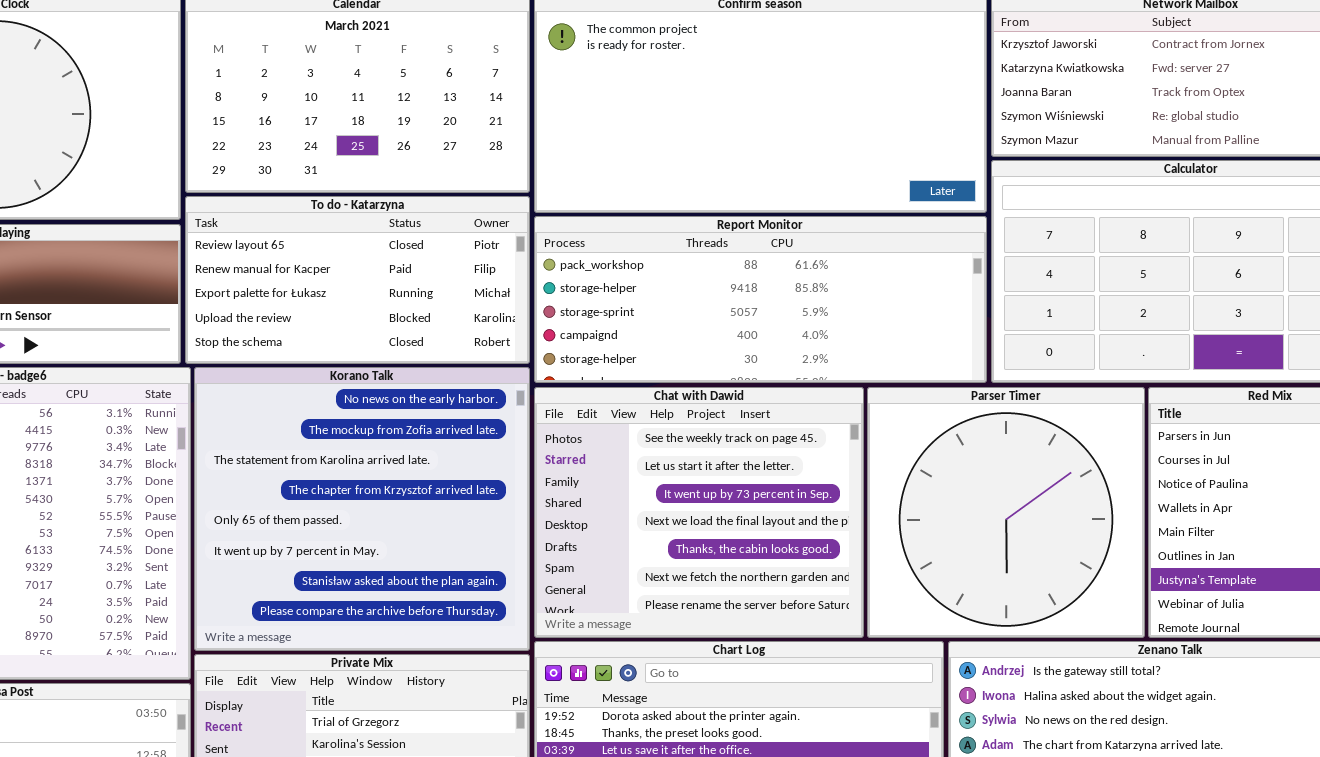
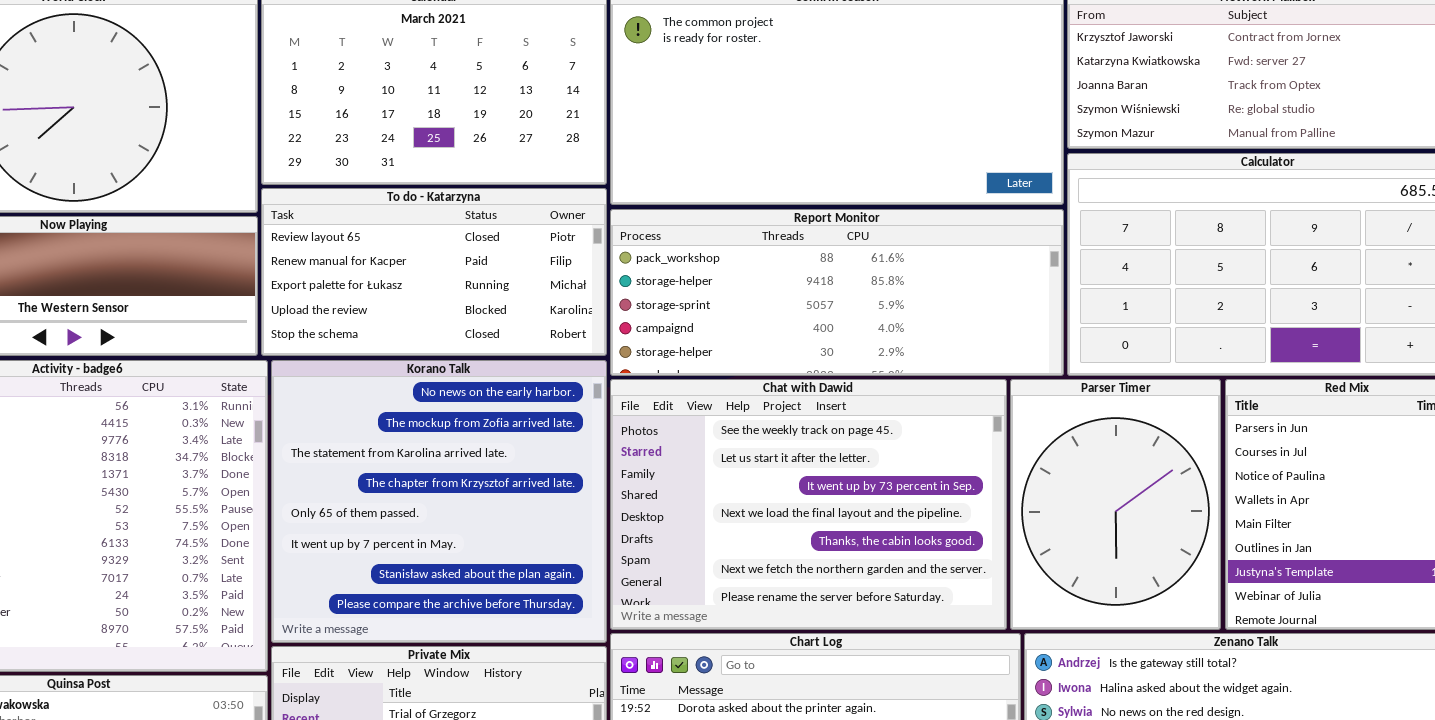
Chat with Dawid: [534,387,864,638] -> [610,379,1007,630], resized
Parser Timer: [867,387,1145,638] -> [1010,379,1221,630], resized

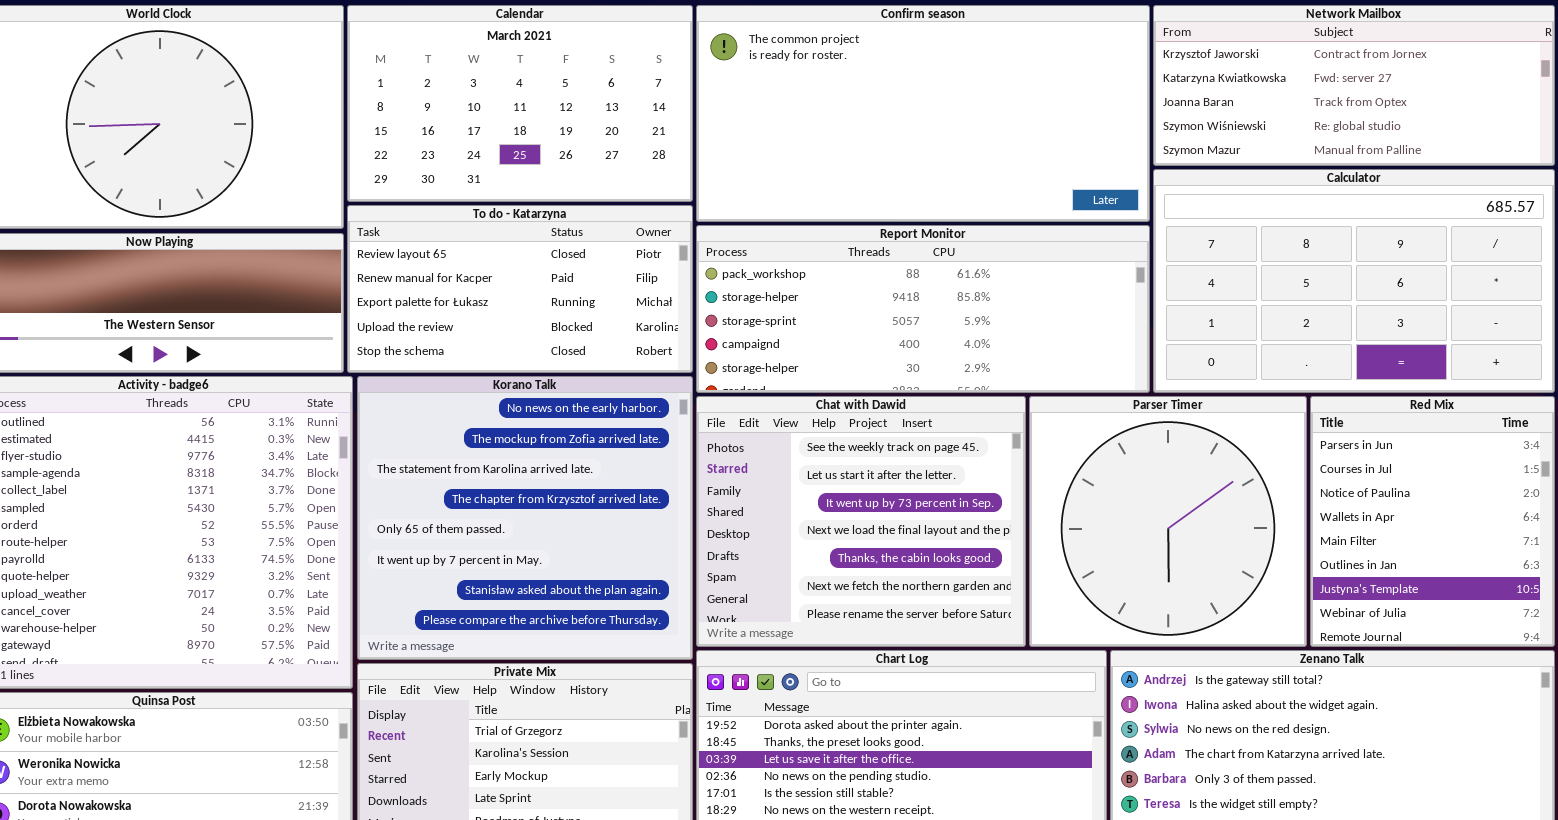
Chat with Dawid: [610,379,1007,630] -> [696,396,1026,647], resized
Parser Timer: [1010,379,1221,630] -> [1029,396,1307,647], resized

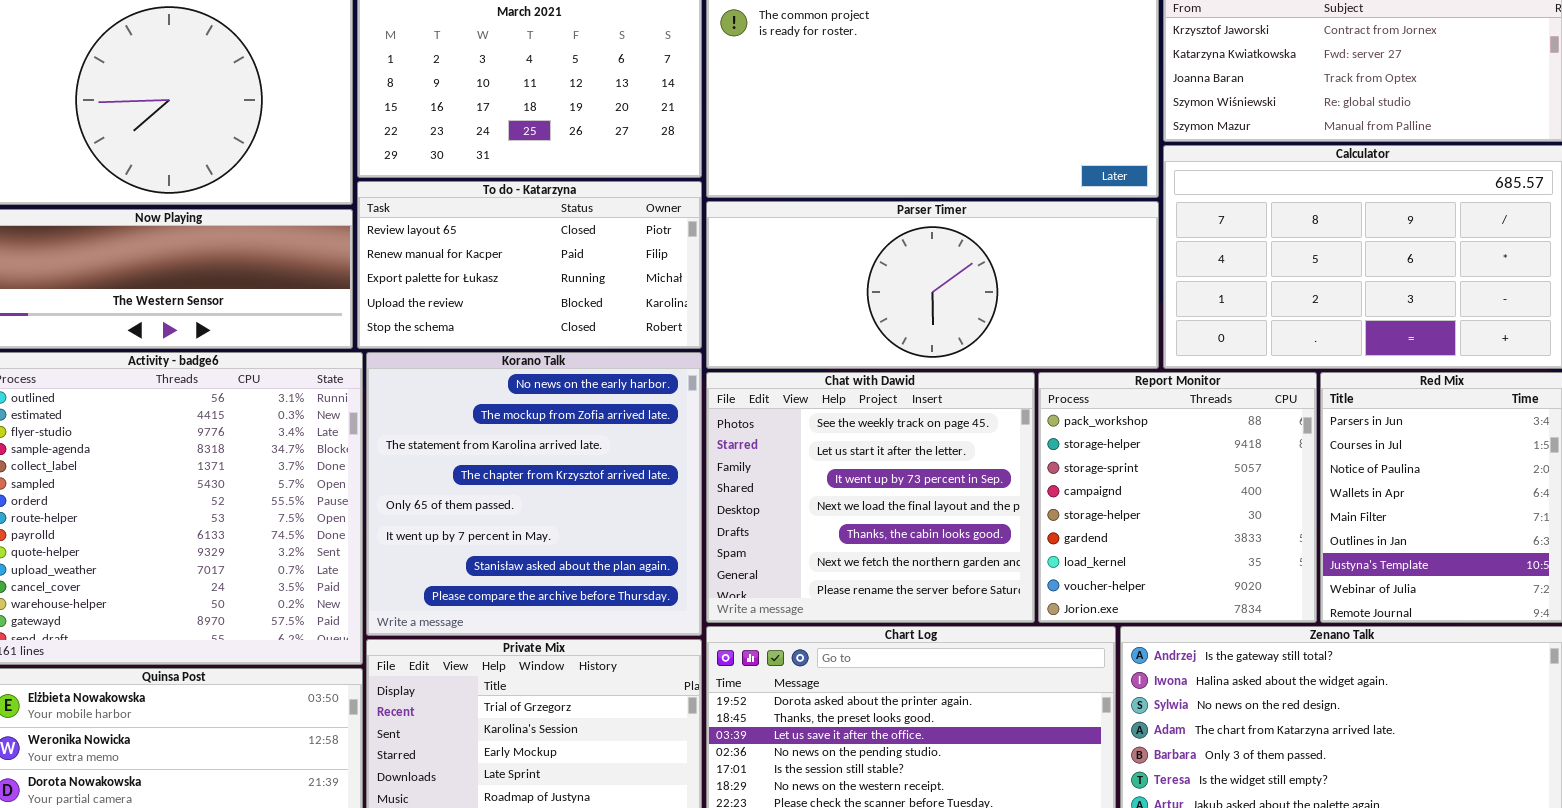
Report Monitor: [696,225,1150,393] -> [1038,372,1317,623], moved, resized
Parser Timer: [1029,396,1307,647] -> [706,201,1159,369], moved, resized

